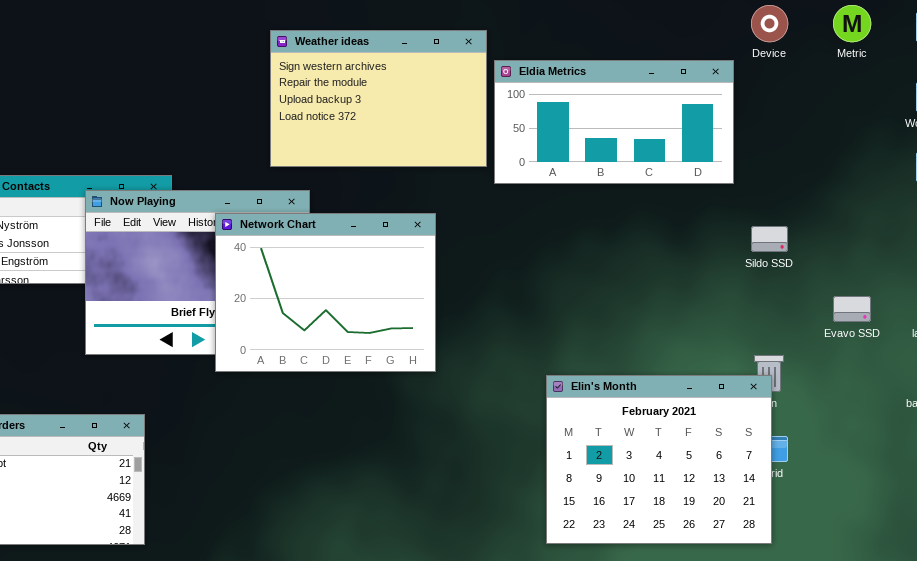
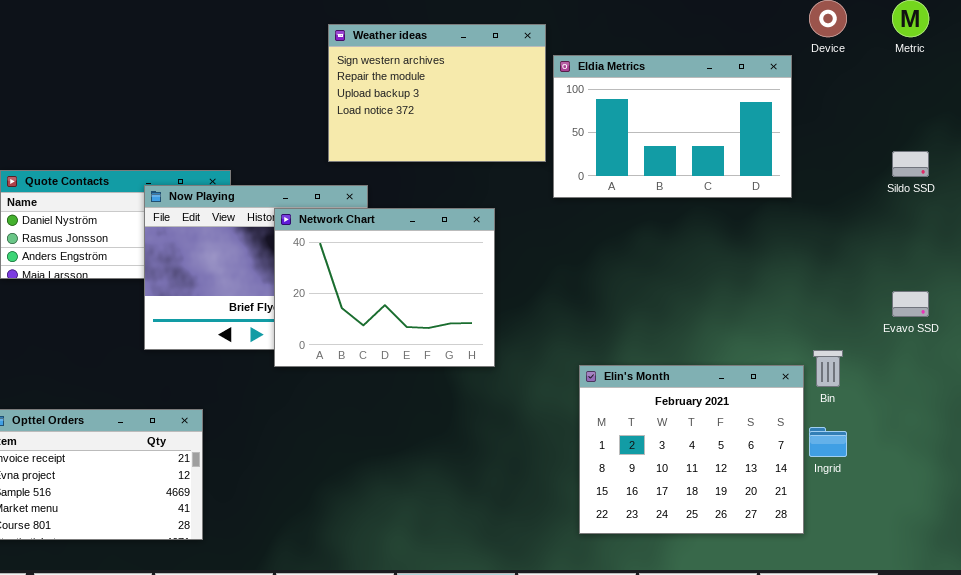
Eldia Metrics: [494,60,734,184] -> [553,55,792,198], resized
Sildo SSD: [751,226,788,252] -> [892,151,929,177], moved
Elin's Month: [546,375,772,544] -> [579,365,804,534], moved

